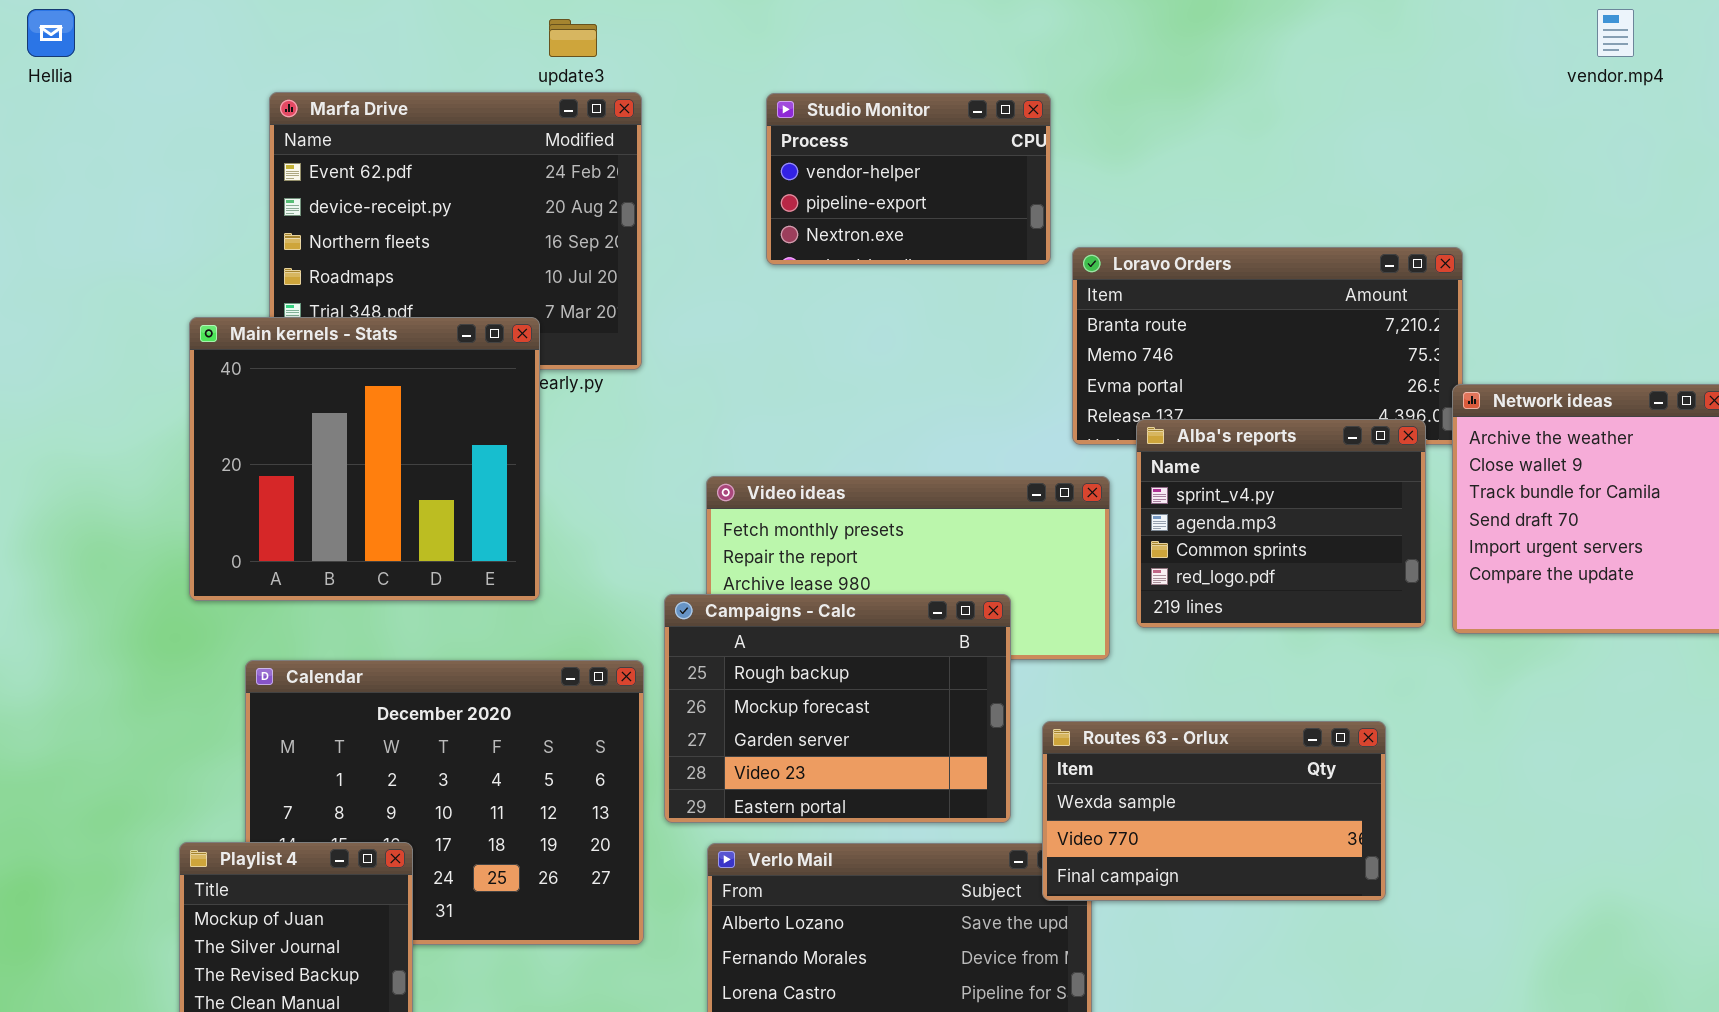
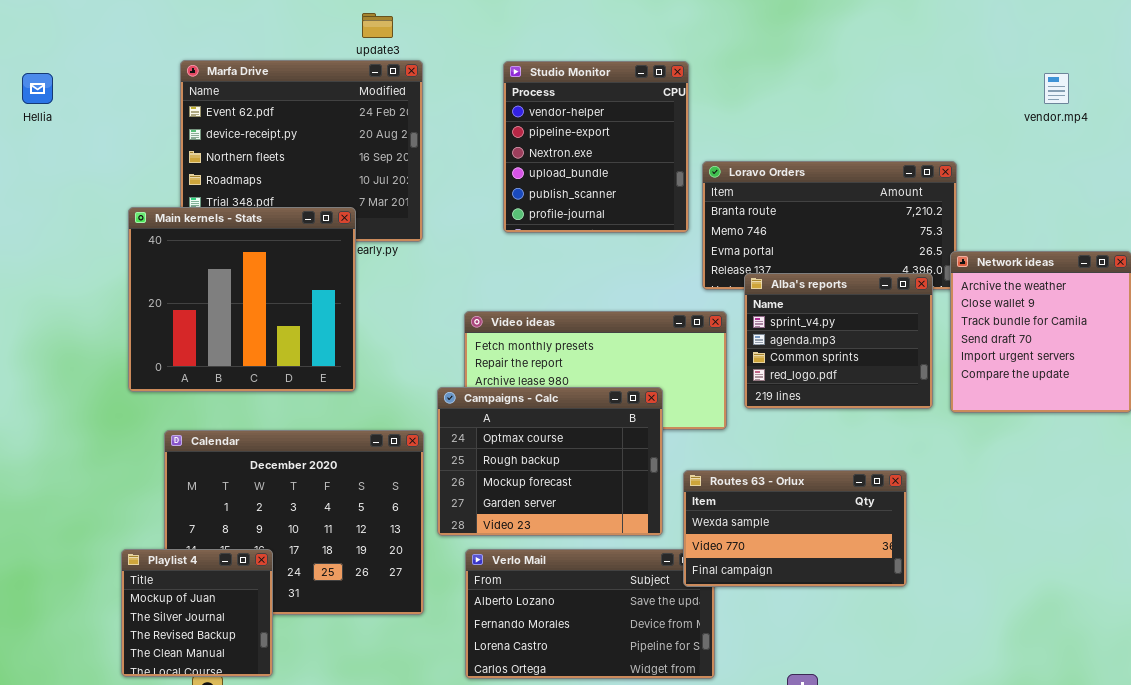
Hellia: [27,9,75,57] -> [22,73,53,104], moved
vendor.mp4: [1597,9,1634,57] -> [1044,73,1069,104], moved
Studio Monitor: [766,93,1051,265] -> [503,61,689,233], resized
Campaigns - Calc: [664,594,1011,823] -> [437,387,663,536], scrolled up 1 row

